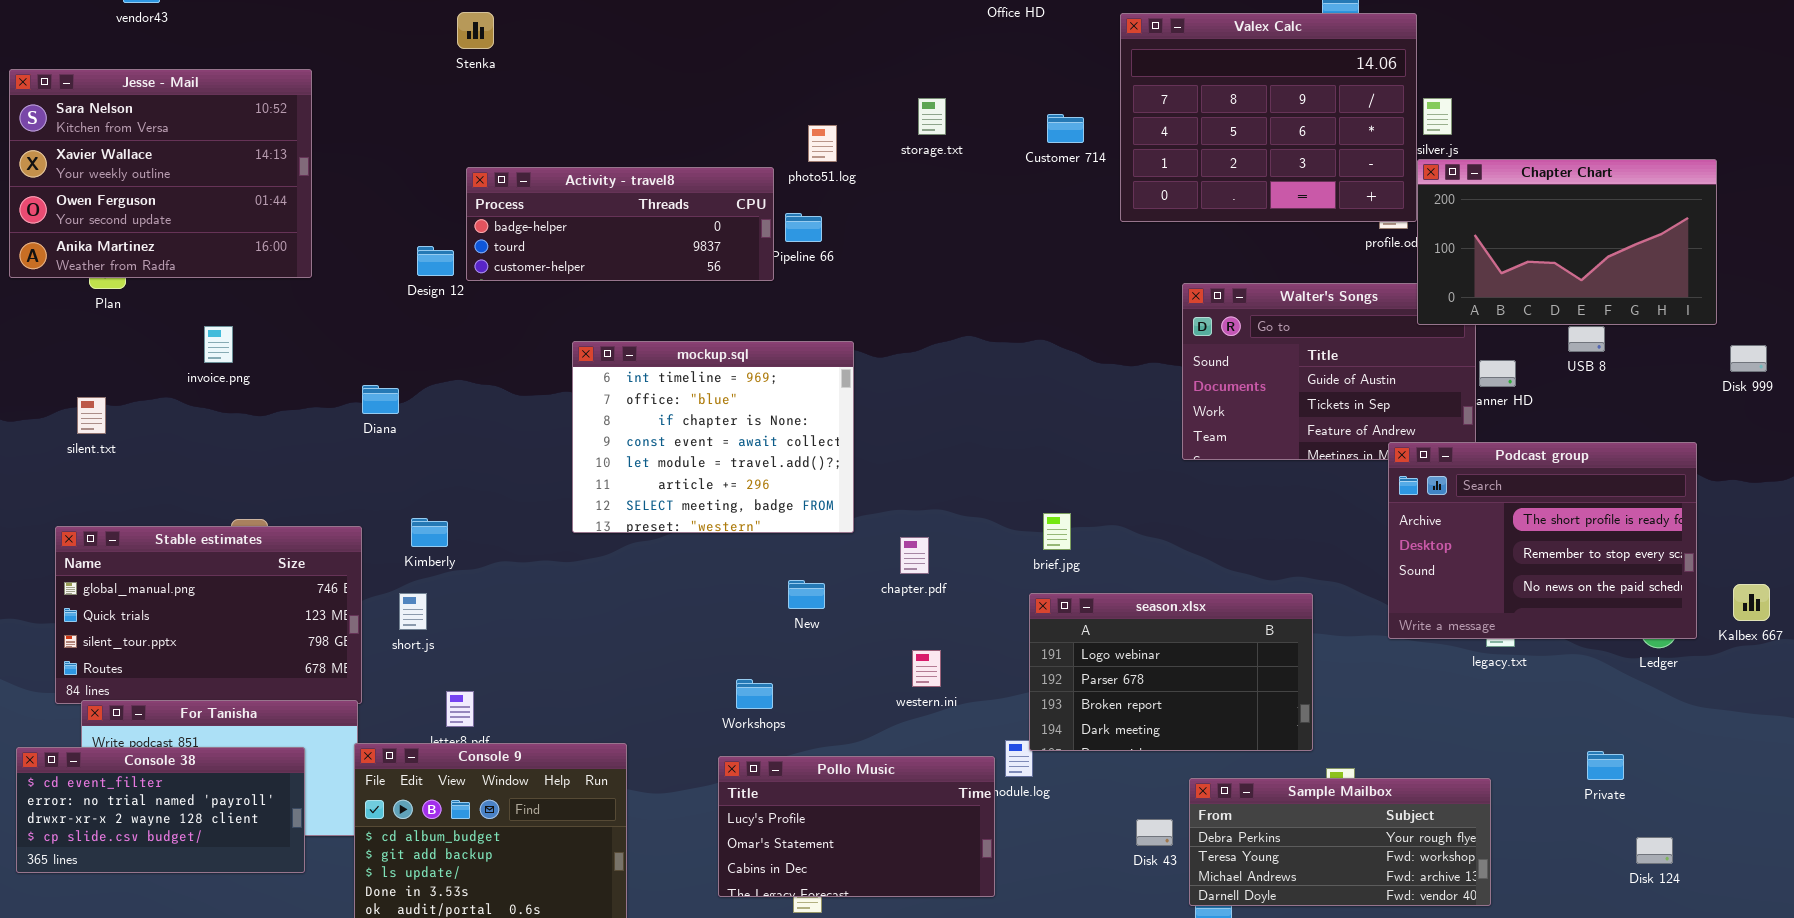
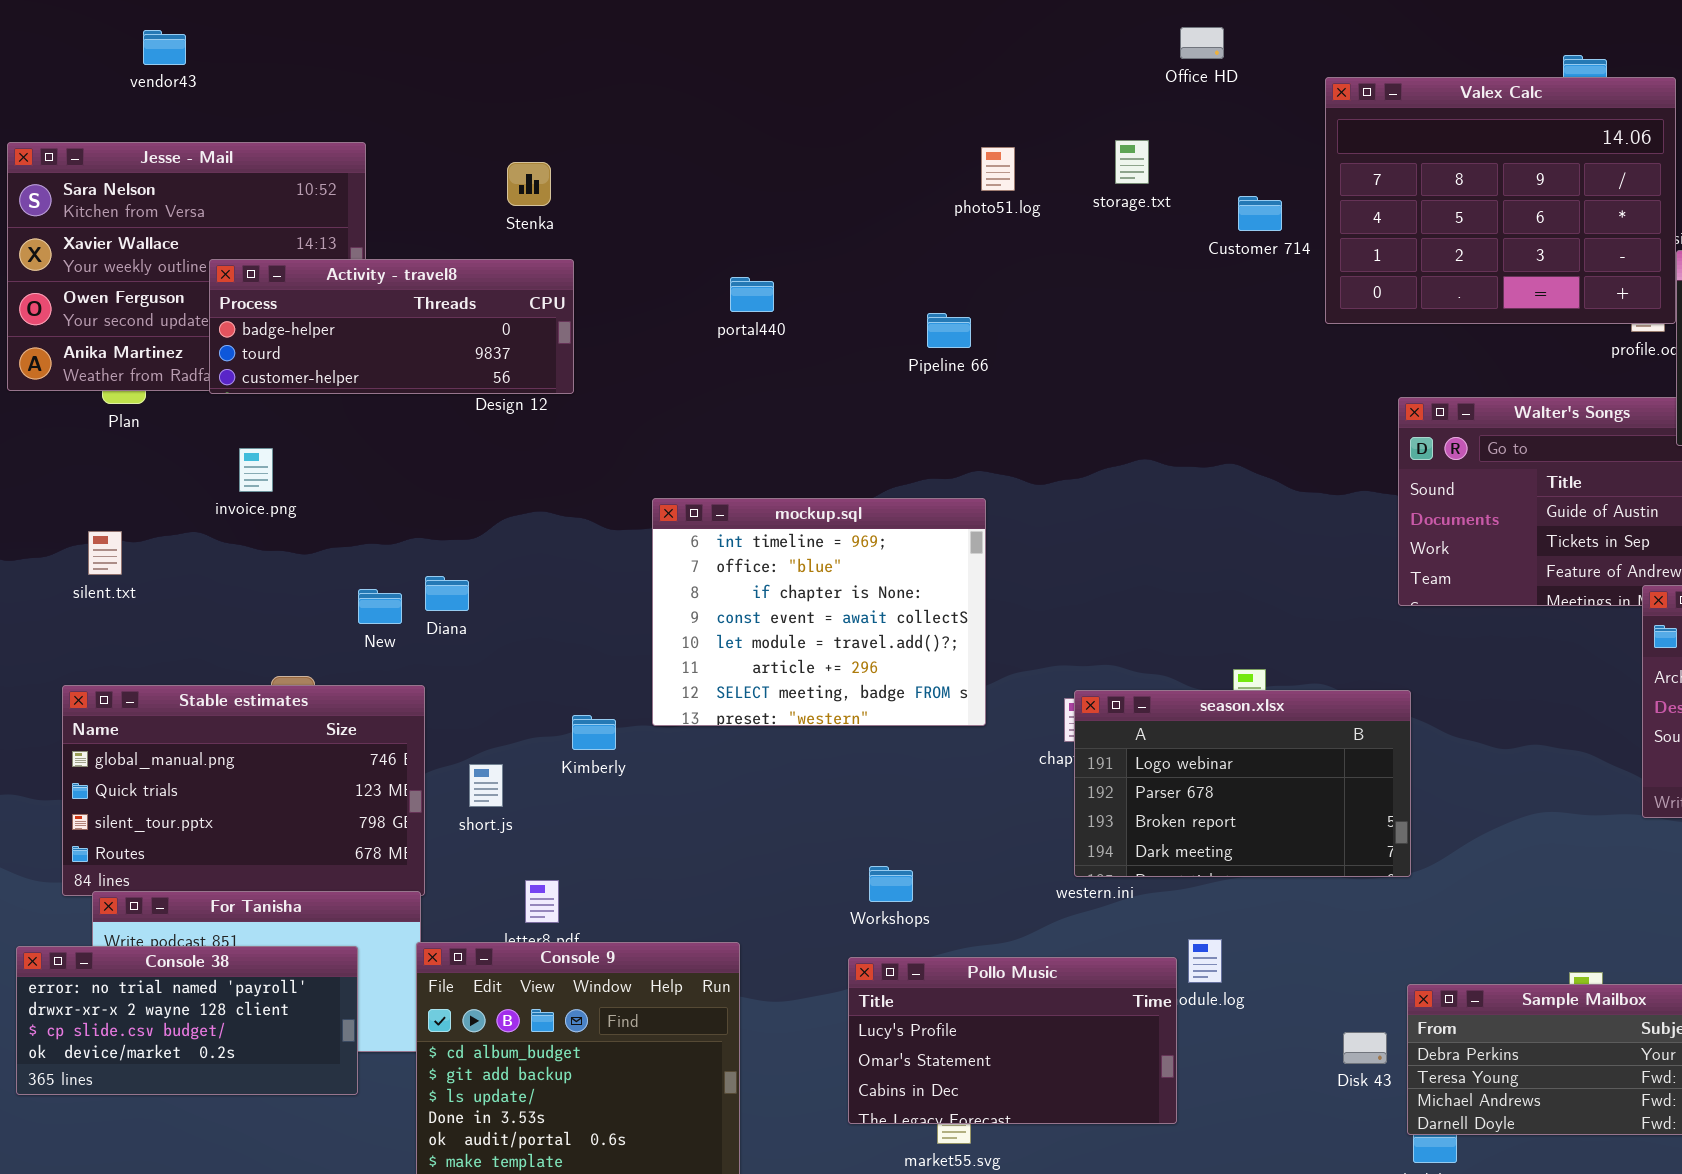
Stenka: [457,12,494,49] -> [507,162,551,206], moved
storage.txt: [918,98,946,135] -> [1115,140,1149,184], moved
photo51.log: [808,125,837,162] -> [981,147,1015,191], moved
Activity - travel8: [466,167,774,281] -> [209,259,574,394], moved
mockup.sql: [572,341,854,533] -> [652,498,986,726], moved
Diana: [362,385,399,414] -> [425,576,469,611], moved
Kimberly: [411,518,448,547] -> [572,715,616,750], moved
New: [788,580,825,609] -> [358,589,402,624], moved
season.xlsx: [1029,593,1313,751] -> [1074,690,1411,877], moved
Console 38: [16,747,305,873] -> [16,946,358,1095], scrolled down 1 row

